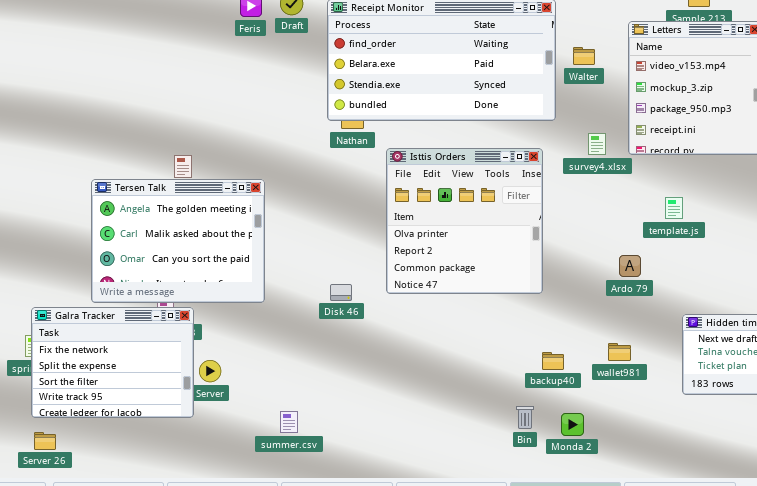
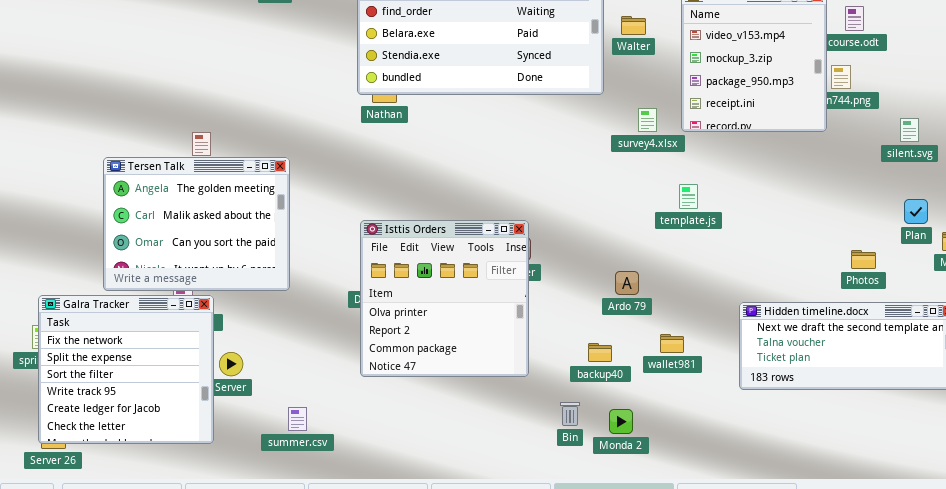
Isttis Orders: [386,148,543,294] -> [360,220,529,377], moved
template.js: [665,197,683,219] -> [679,184,698,209], moved
Ardo 79: [619,255,641,277] -> [615,271,639,295], moved
Galra Tracker: [31,307,194,418] -> [38,295,214,444], resized
summer.csv: [280,411,298,433] -> [288,407,307,431], moved

